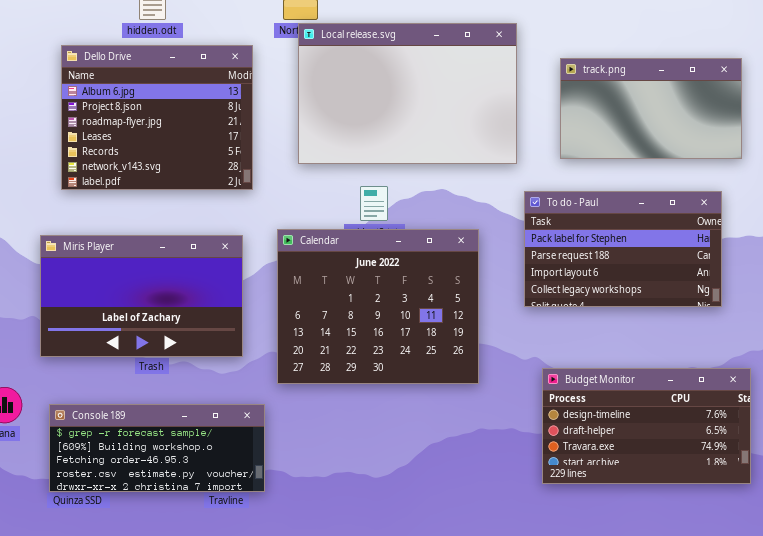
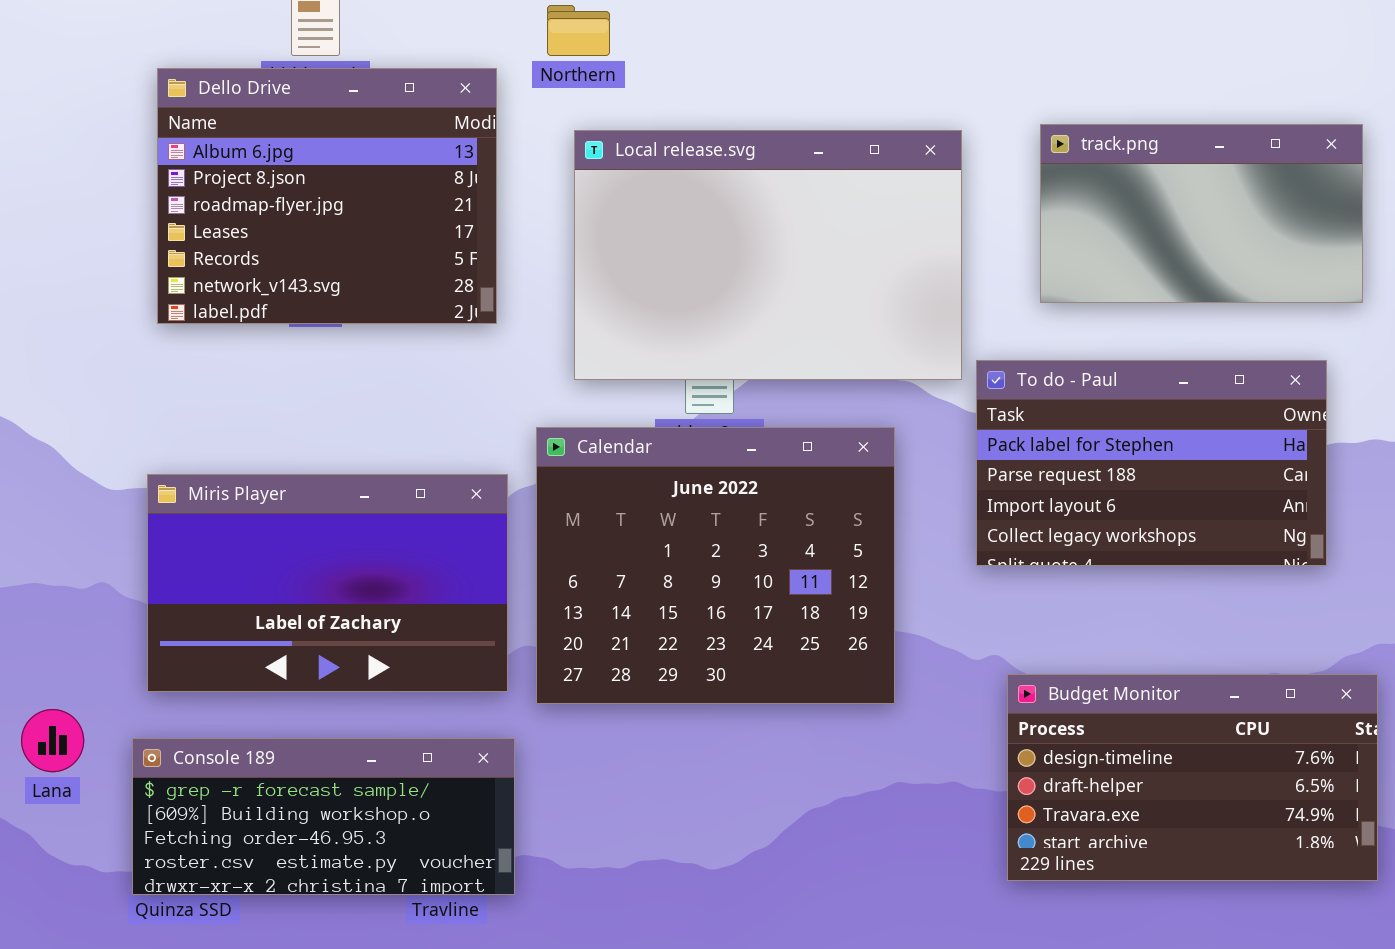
Local release.svg: [298,23,517,164] -> [574,130,962,380], moved
Dello Drive: [61,45,253,190] -> [157,68,497,324], moved
Miris Player: [40,235,243,357] -> [147,474,508,692], moved

